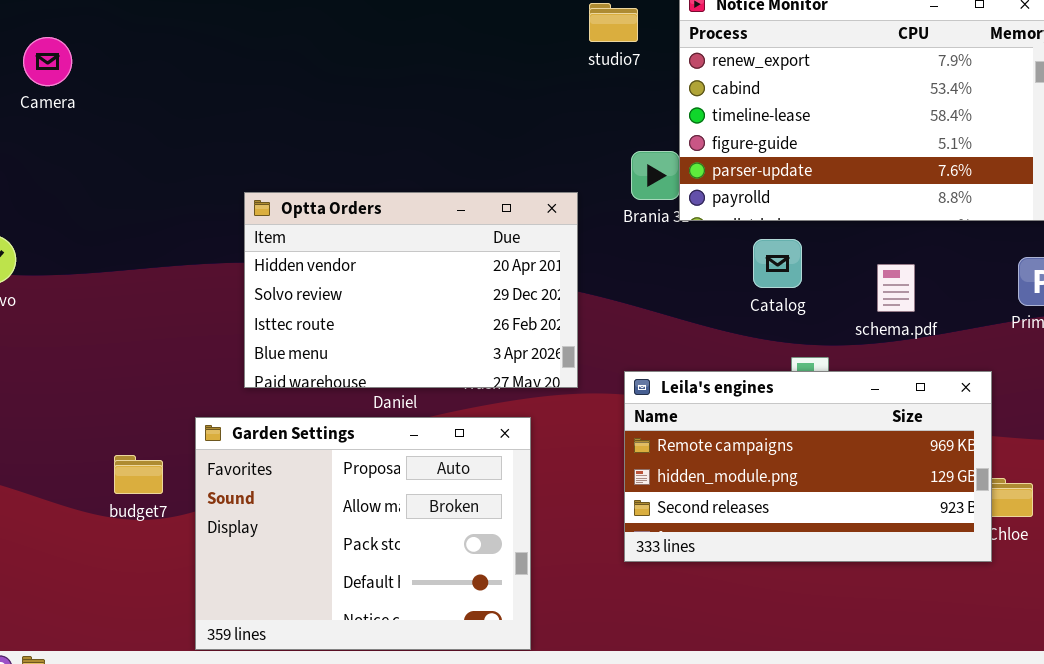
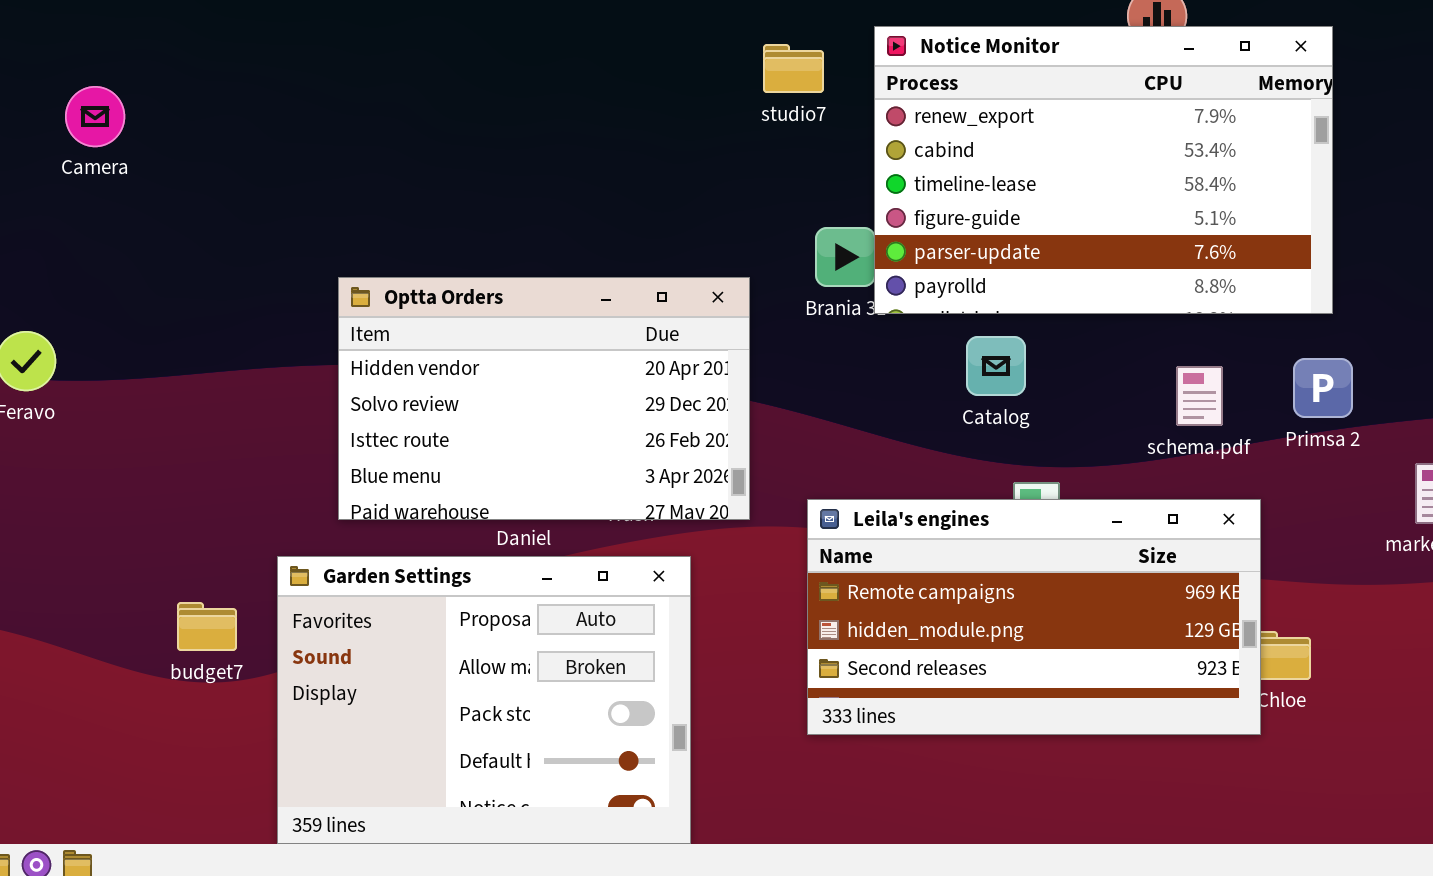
schema.pdf: [877,264,915,312] -> [1176,366,1223,426], moved

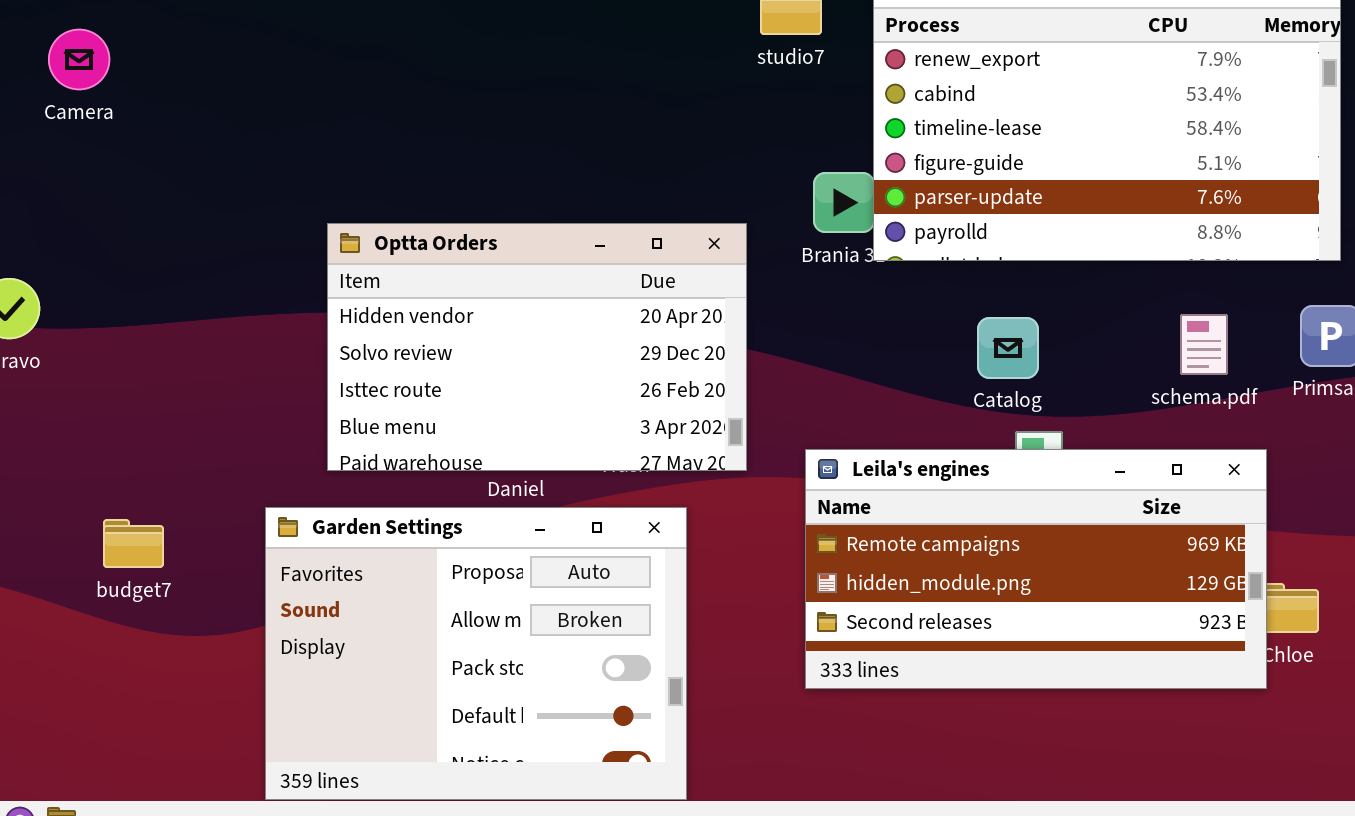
Catalog: [966,336,1026,396] -> [977,317,1039,379], moved
budget7: [177,602,237,651] -> [103,519,164,568], moved

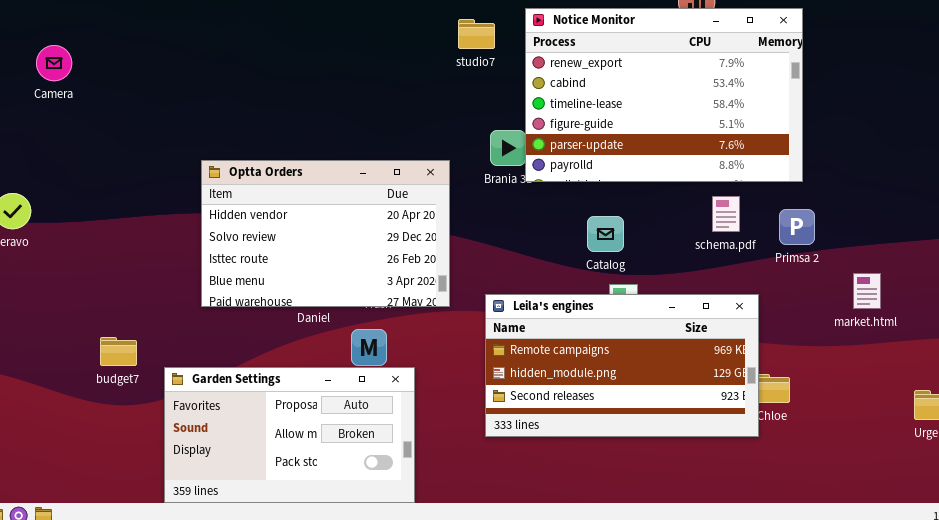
schema.pdf: [1180,314,1228,375] -> [712,196,740,232], moved
Garden Settings: [265,507,687,800] -> [164,367,415,503], resized
budget7: [103,519,164,568] -> [100,337,137,366], moved

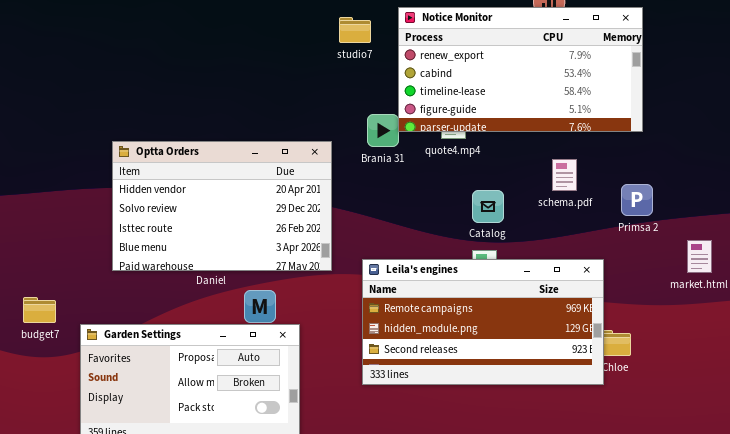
Notice Monitor: [525,8,803,182] -> [398,7,643,132], resized
schema.pdf: [712,196,740,232] -> [552,159,577,191], moved
Catalog: [587,216,624,252] -> [472,190,504,223], moved

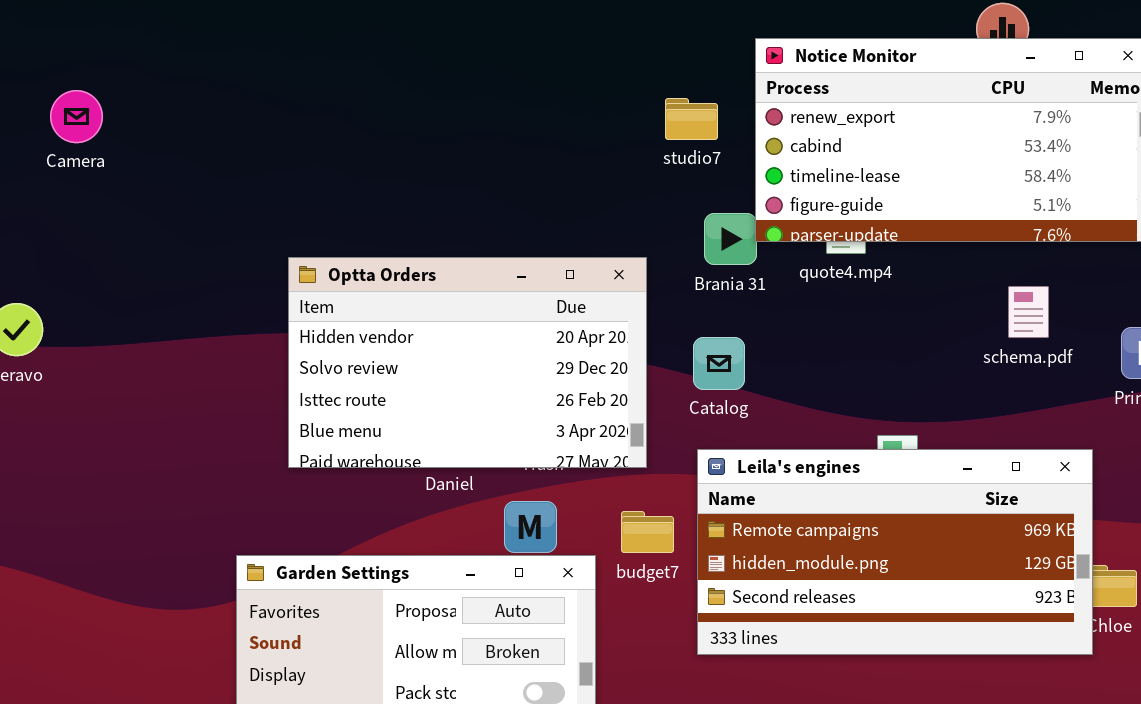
studio7: [339,17,371,43] -> [665,98,718,140], moved
Catalog: [472,190,504,223] -> [693,337,745,390], moved
budget7: [23,297,56,323] -> [621,511,674,553], moved

